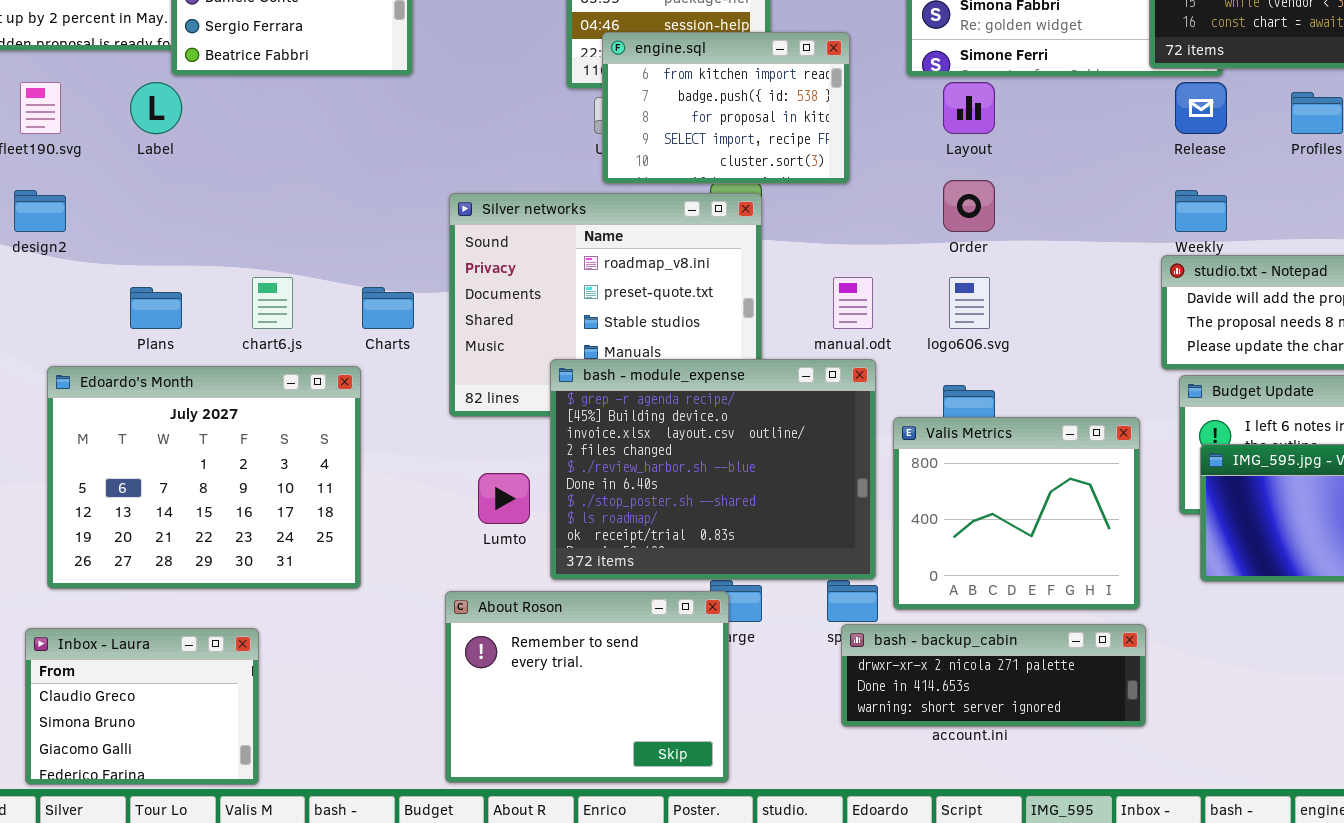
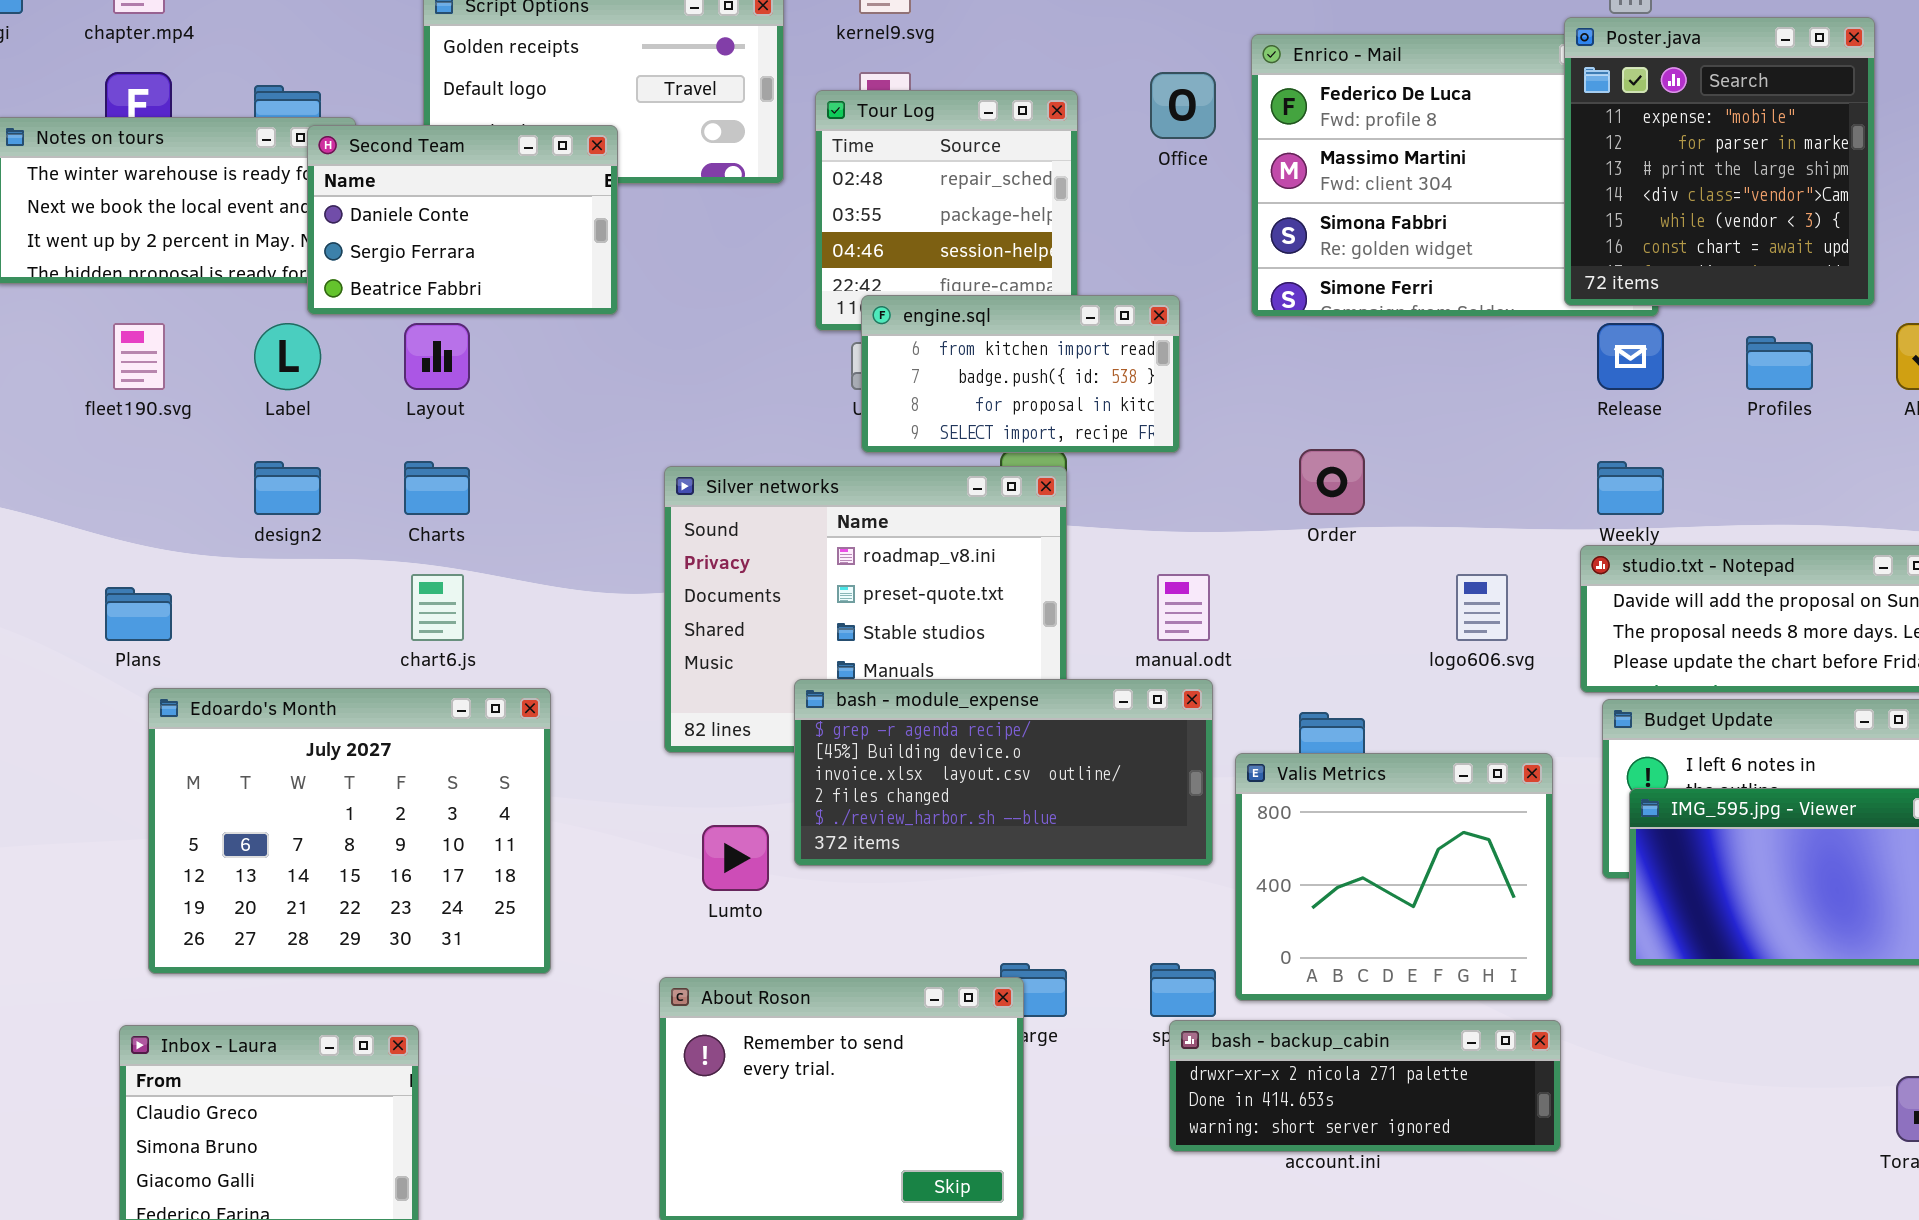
engine.sql: [602,32,850,184] -> [861,295,1180,453], resized
Layout: [943,82,995,134] -> [404,323,470,390], moved
design2: [14,190,66,232] -> [254,461,321,515], moved
logo606.svg: [949,277,990,329] -> [1456,574,1508,641], moved
Plans: [130,287,182,329] -> [105,587,172,641], moved
Charts: [362,287,414,329] -> [404,461,470,515], moved
bash - module_expense: [550,359,876,580] -> [794,679,1213,866], resized

